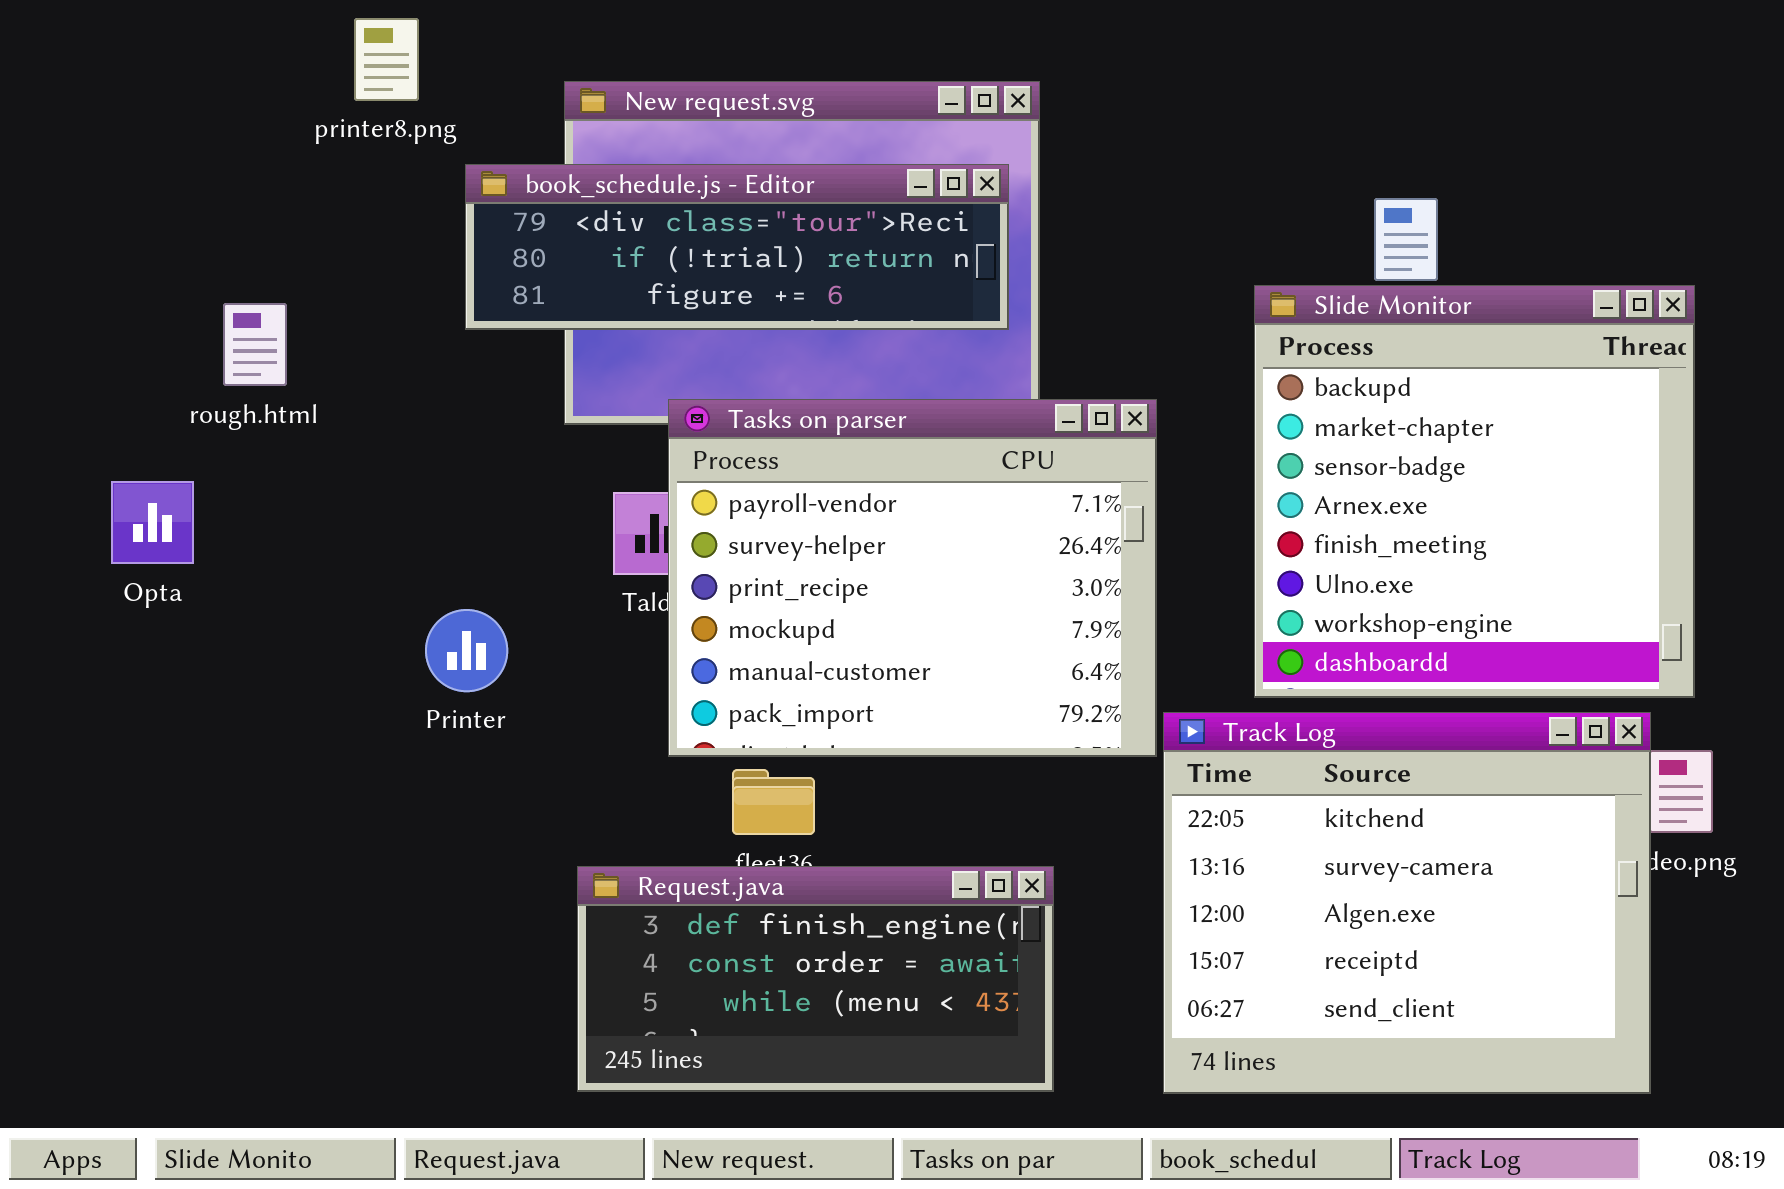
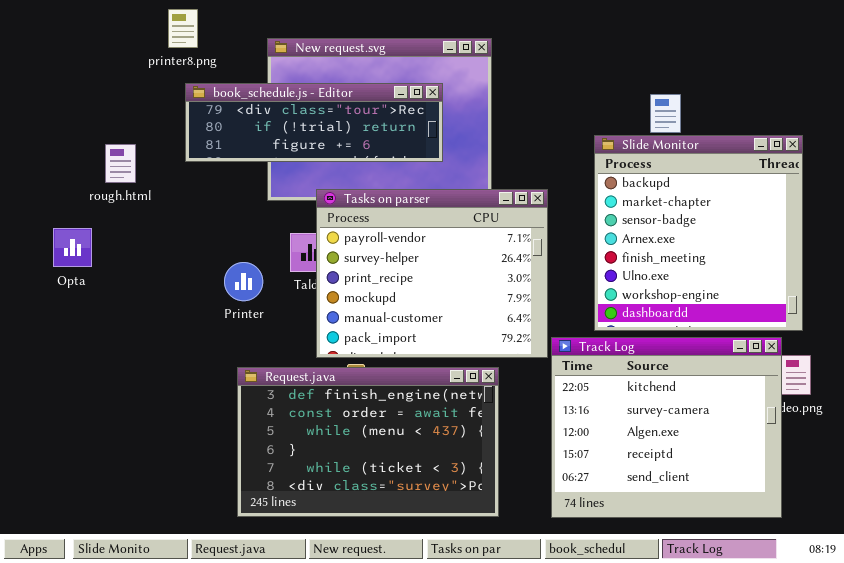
book_schedule.js - Editor: [465,164,1009,330] -> [185,83,443,162], moved
Printer: [425,609,508,692] -> [224,262,263,301], moved
Request.java: [577,866,1054,1092] -> [237,367,499,517], resized

